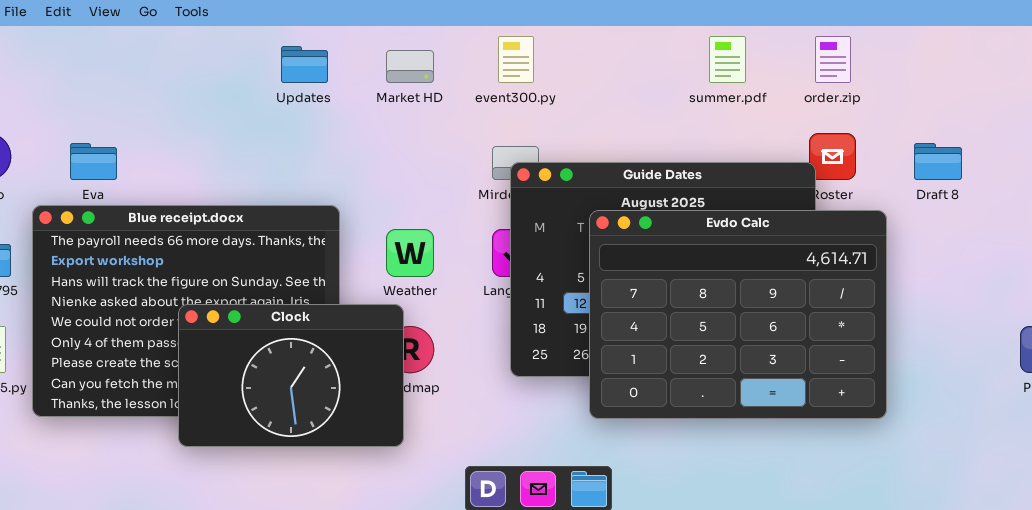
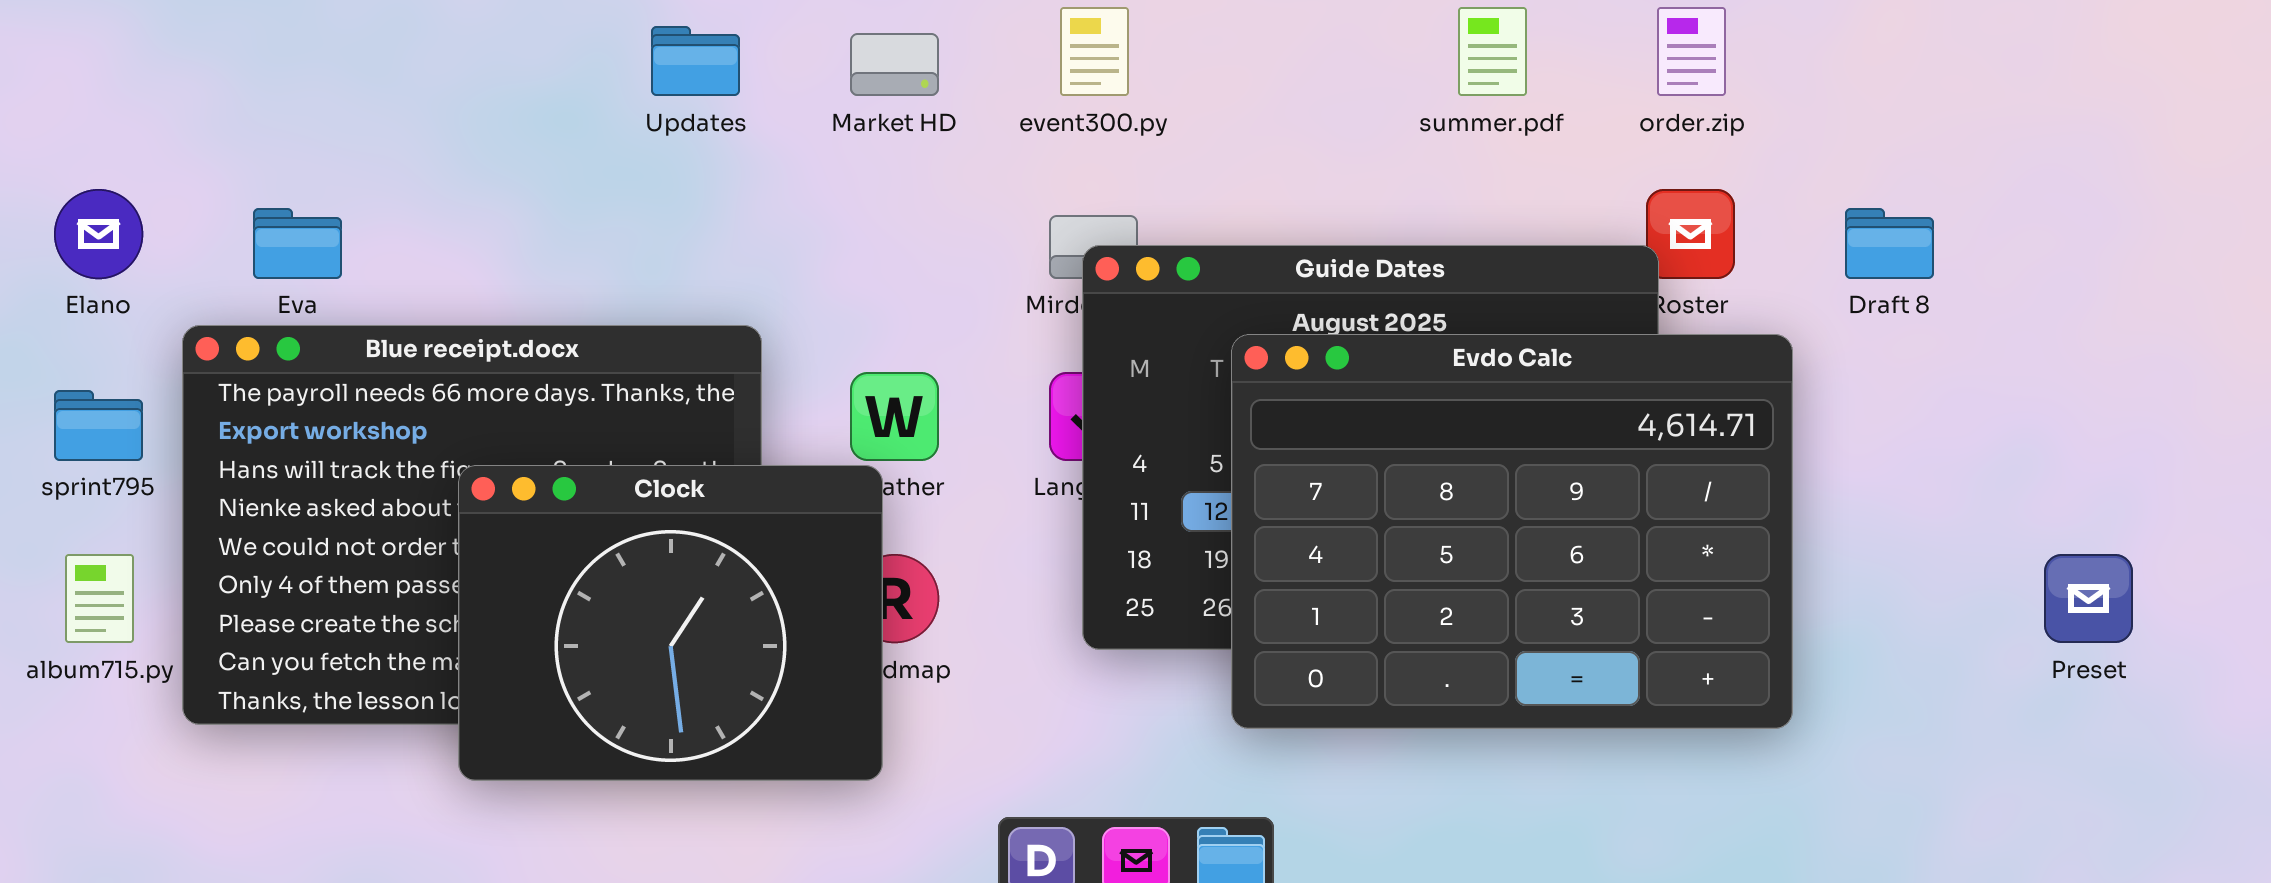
Clock: [178,304,404,447] -> [458,465,883,781], resized

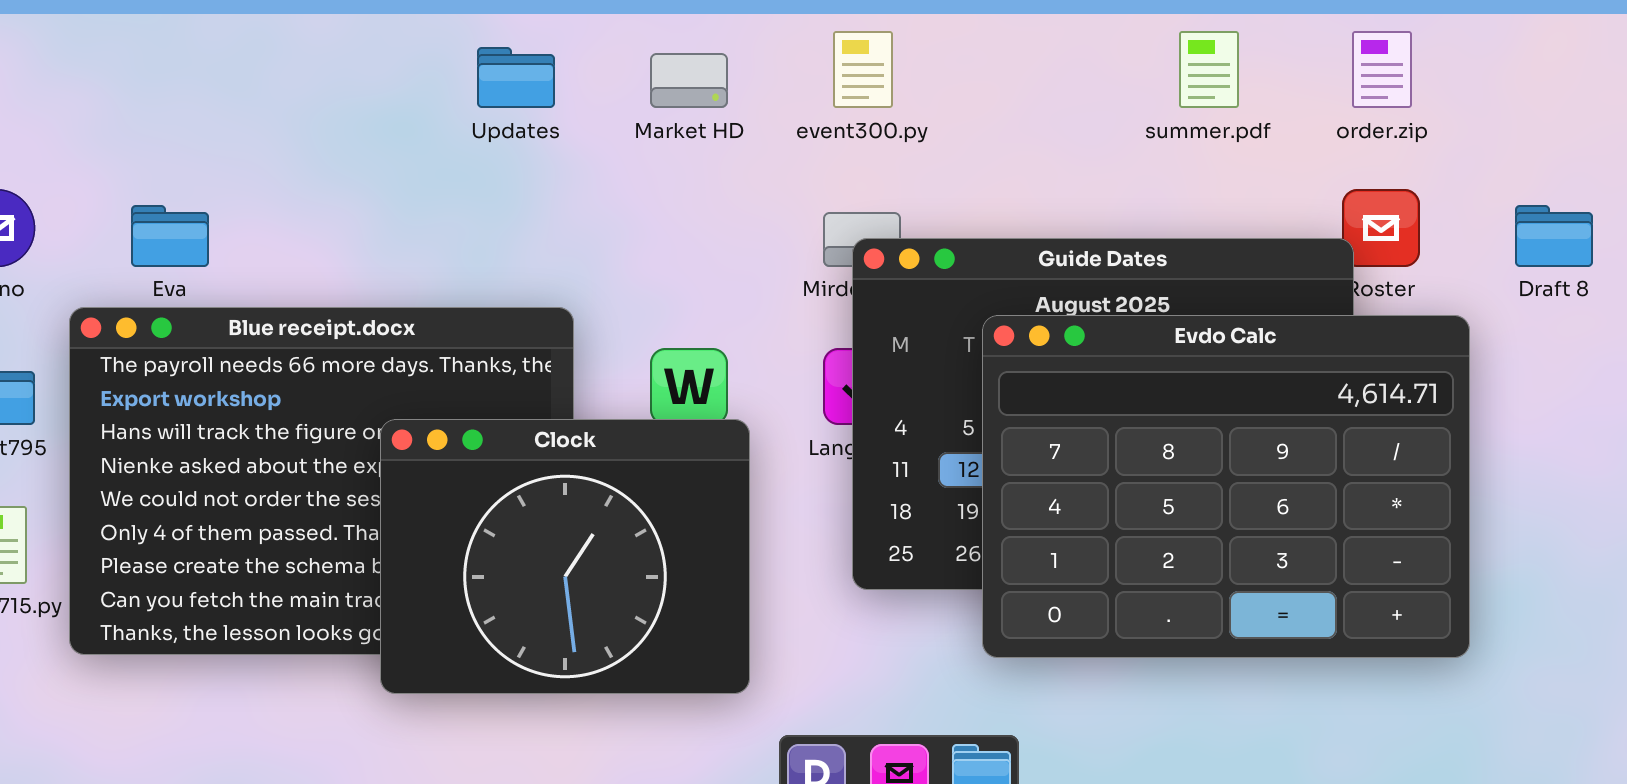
Clock: [458,465,883,781] -> [380,419,750,694], moved

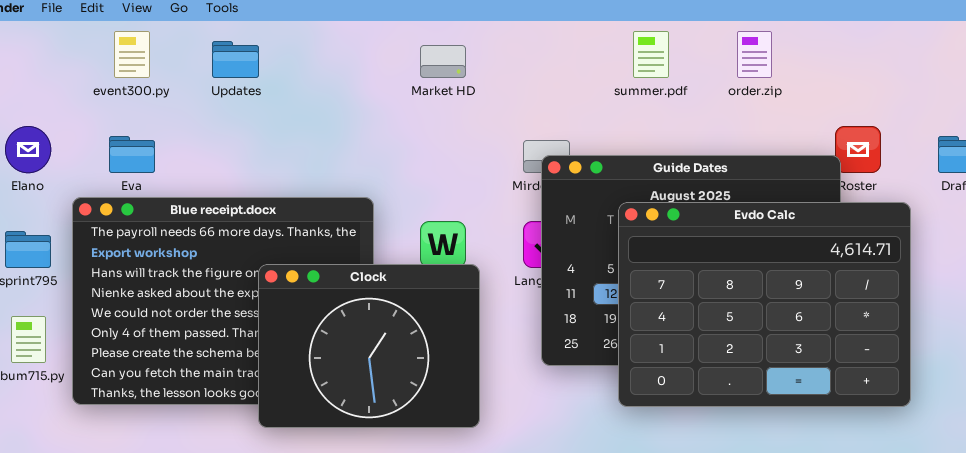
event300.py: [833,31,893,108] -> [114,31,150,78], moved
summer.pdf: [1179,31,1239,108] -> [633,31,669,78], moved
order.zip: [1352,31,1412,108] -> [737,31,772,78], moved
Updates: [477,47,555,108] -> [212,41,259,78], moved

